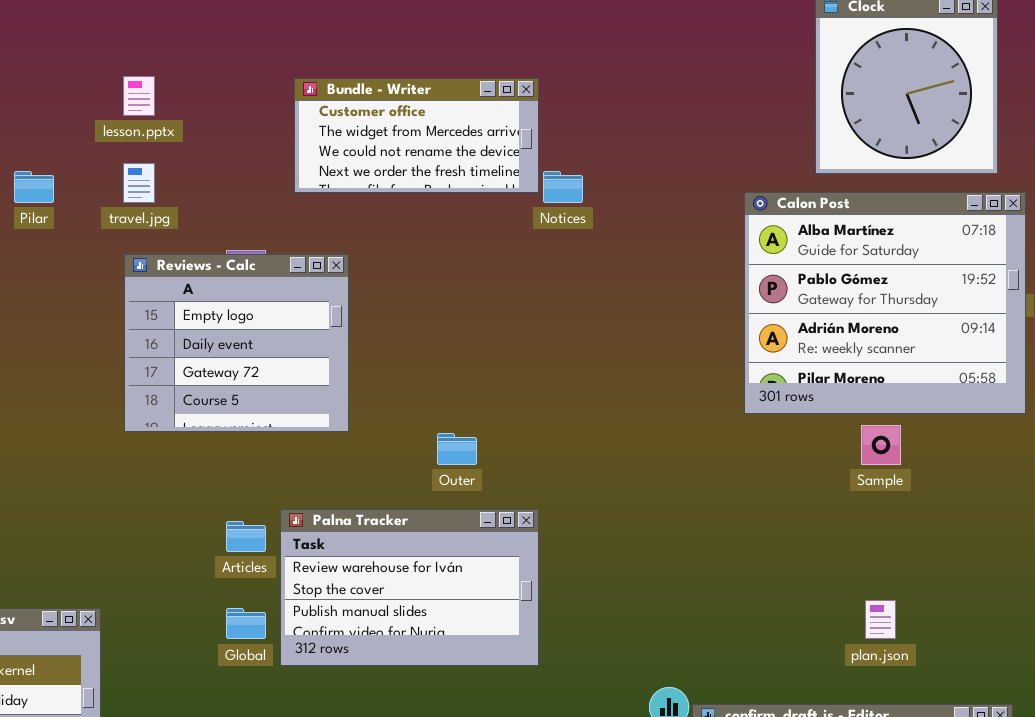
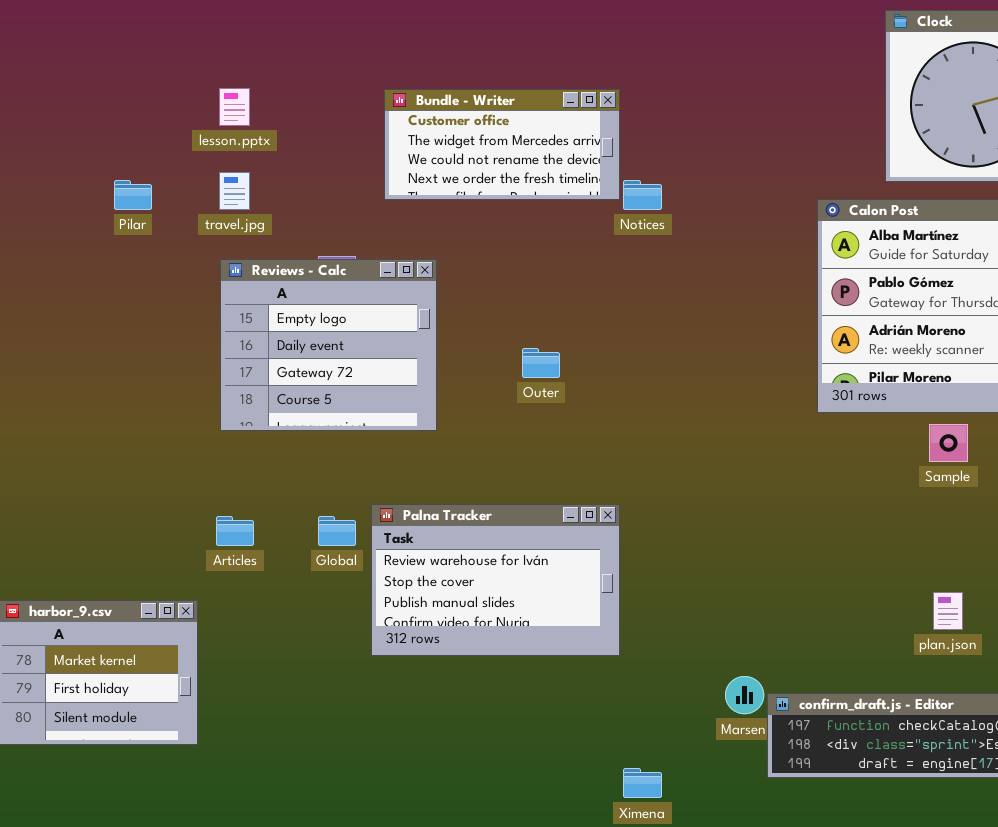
Outer: [437,433,477,465] -> [522,348,560,378], moved
Articles: [226,521,266,552] -> [216,516,254,546], moved
Global: [226,608,266,639] -> [318,516,356,546], moved

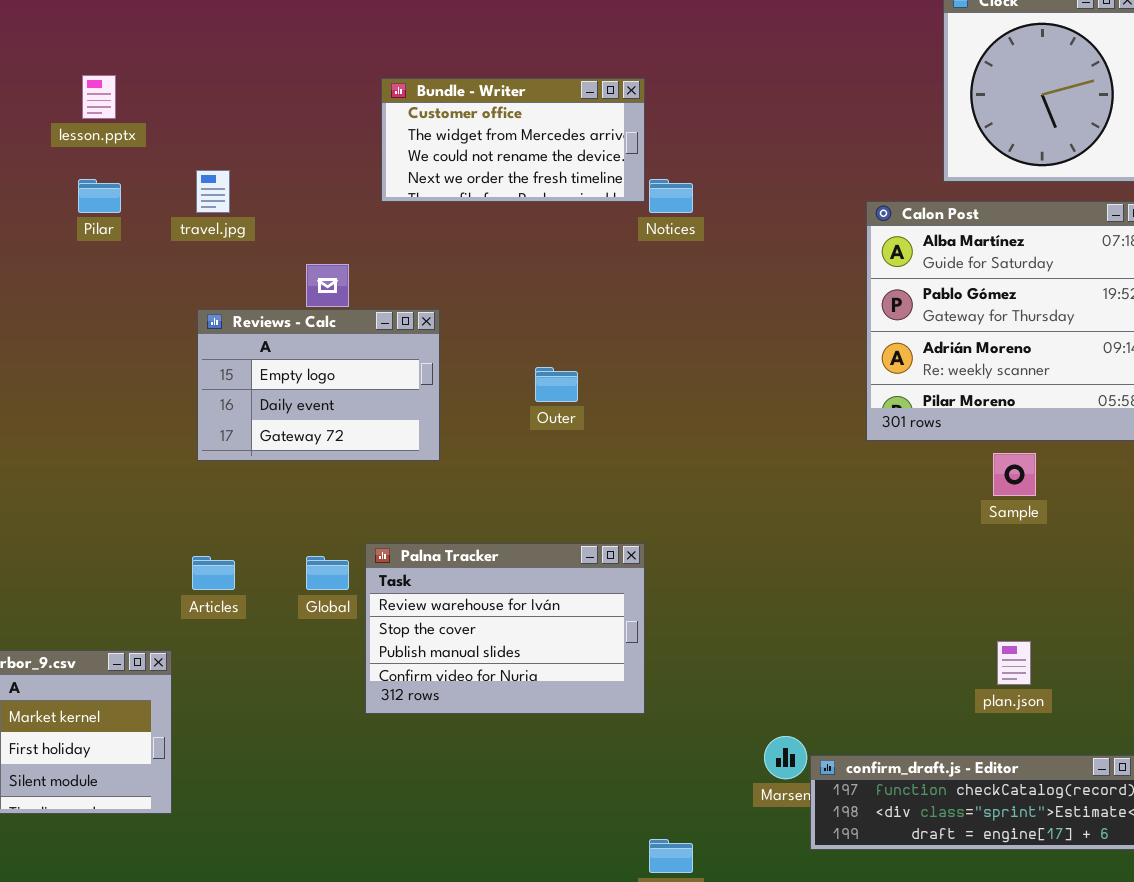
lesson.pptx: [219,88,250,126] -> [82,75,116,119], moved
Reviews - Calc: [220,259,437,431] -> [197,309,440,461], resized

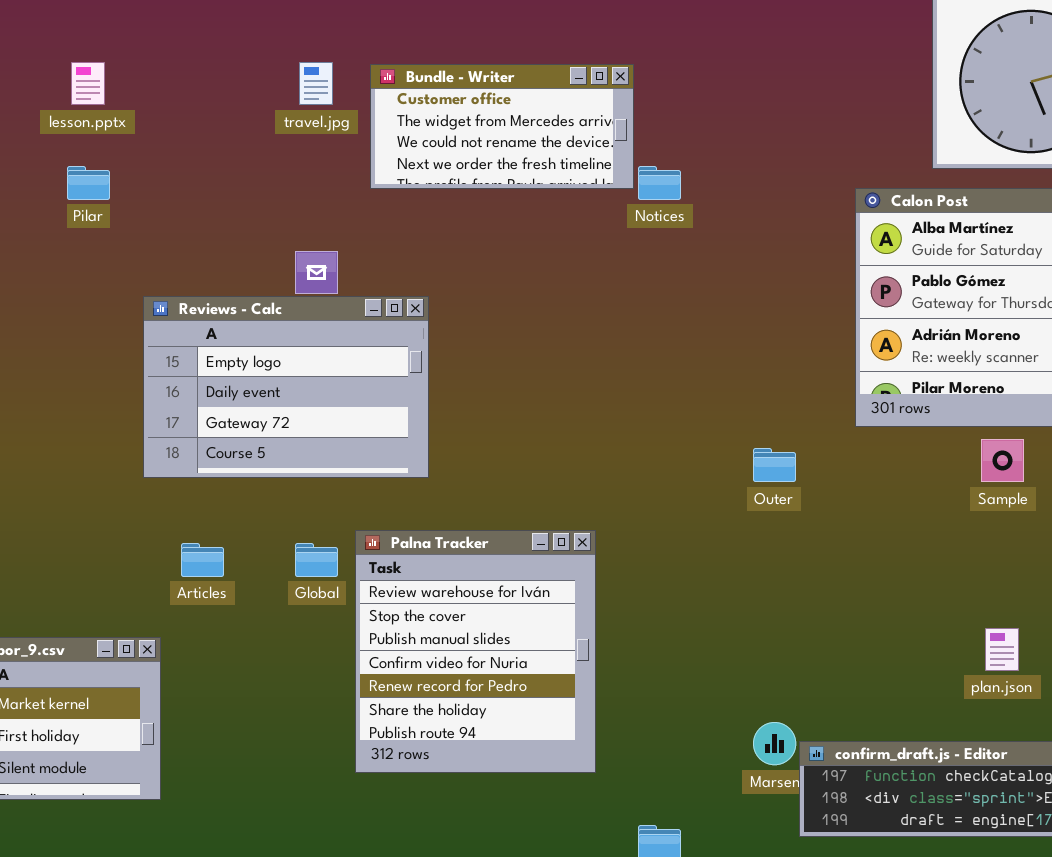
travel.jpg: [196,170,230,213] -> [299,62,333,105], moved
Reviews - Calc: [197,309,440,461] -> [143,296,429,478], resized
Outer: [535,367,578,402] -> [753,448,796,482], moved
Palna Tracker: [365,543,645,714] -> [355,530,596,773], resized

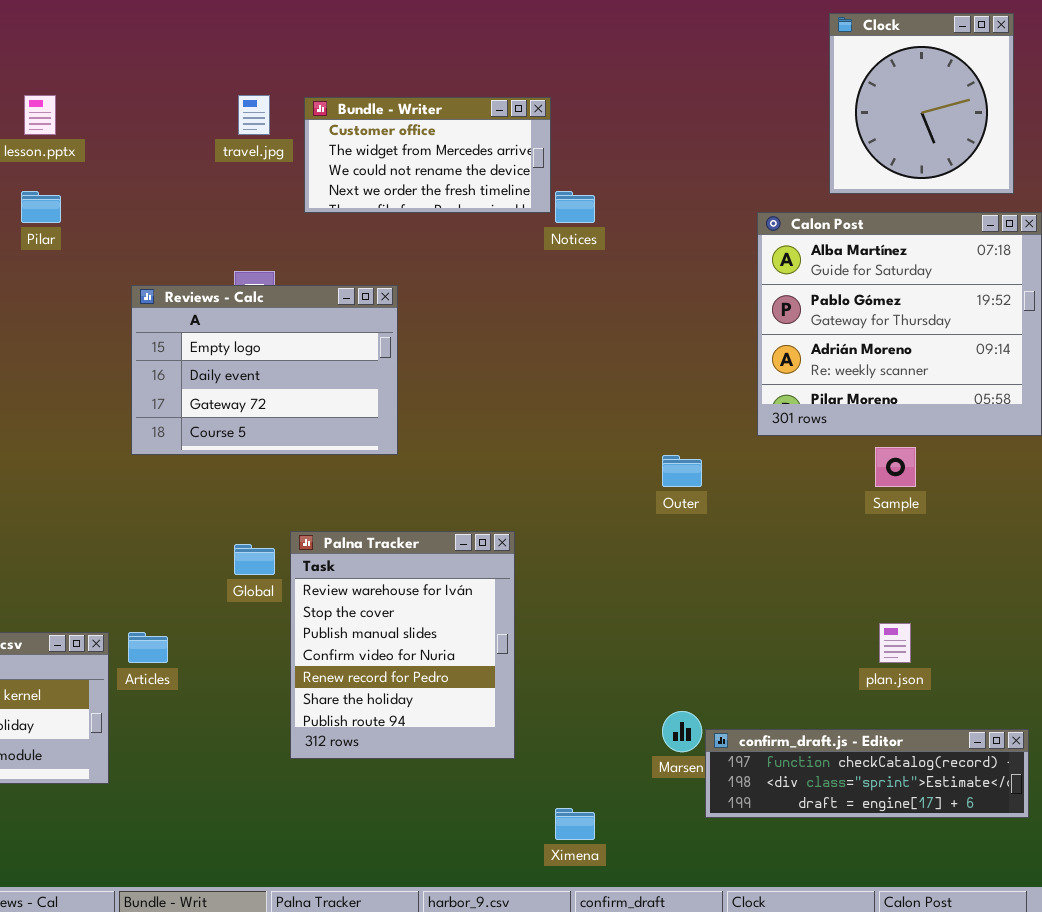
Reviews - Calc: [143,296,429,478] -> [131,285,398,455], moved
Articles: [181,543,224,577] -> [128,632,168,663], moved

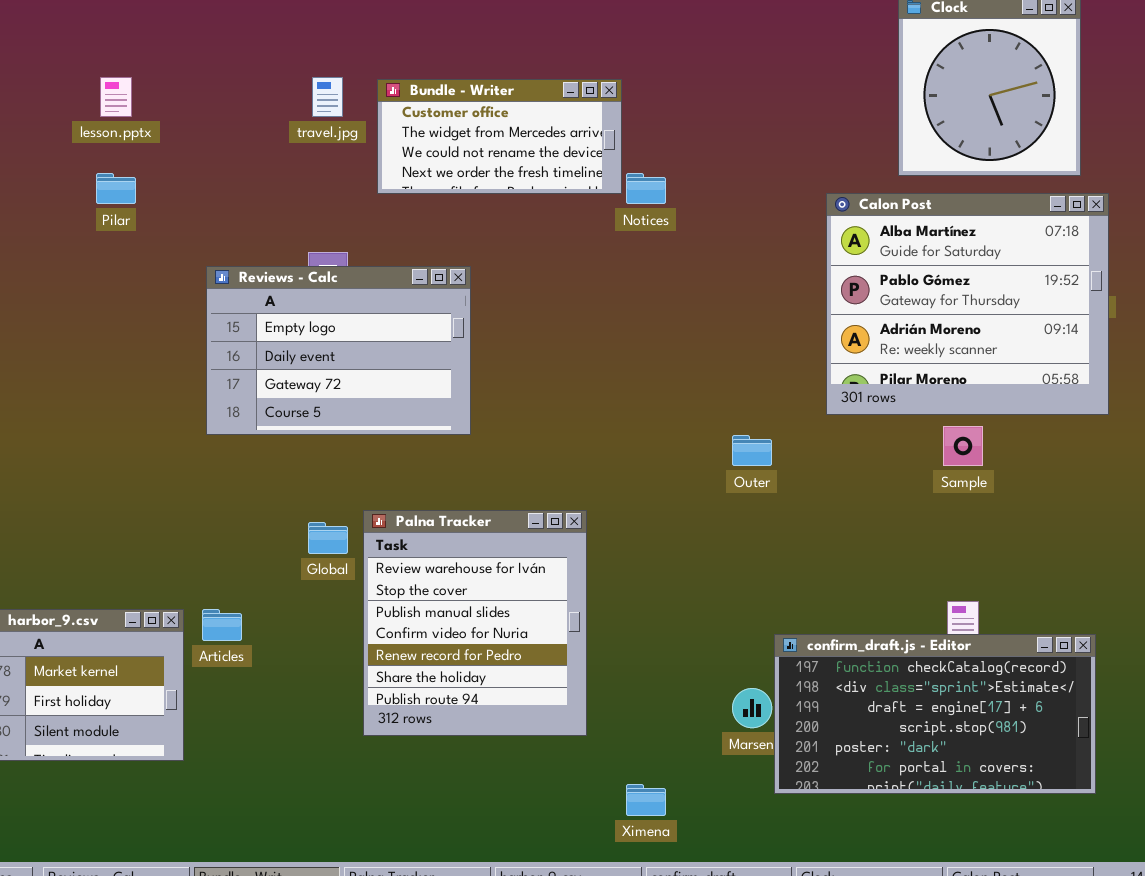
confirm_draft.js - Editor: [705,729,1029,818] -> [774,634,1096,794], resized

